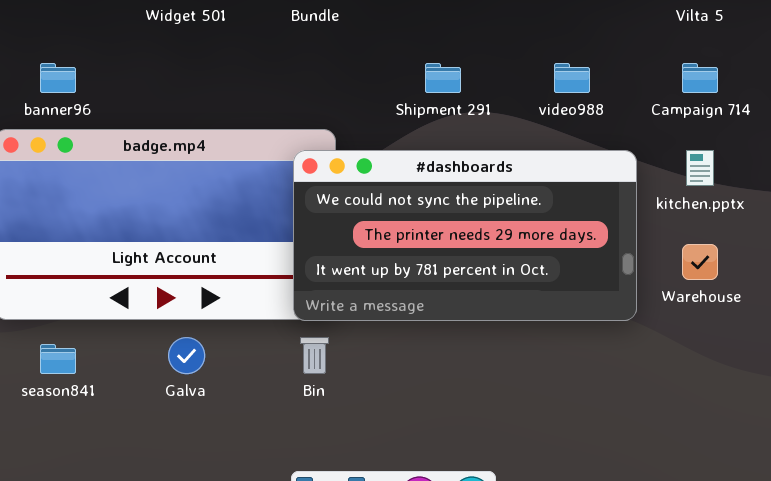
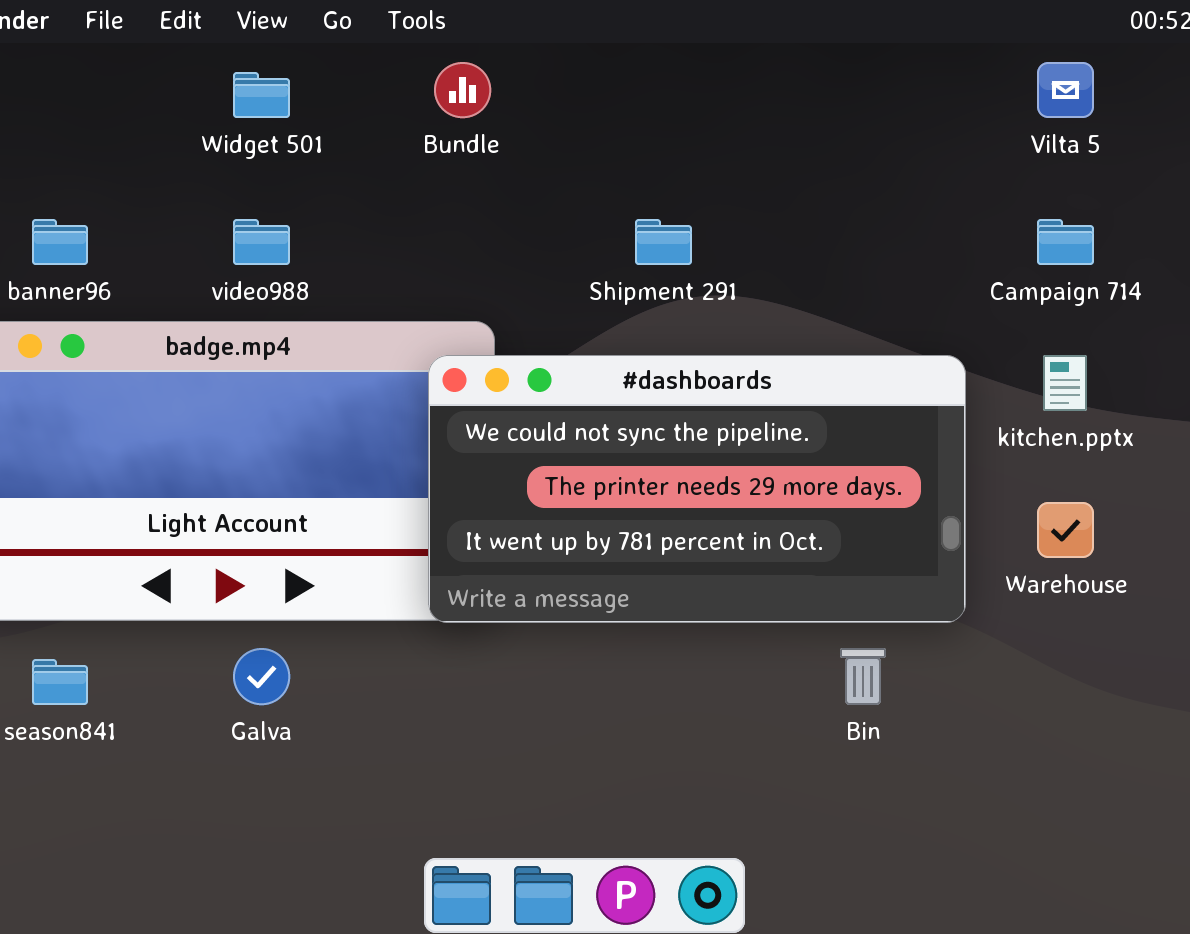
video988: [554,63,590,93] -> [233,219,290,265], moved
Bin: [300,337,329,374] -> [840,648,886,705], moved

